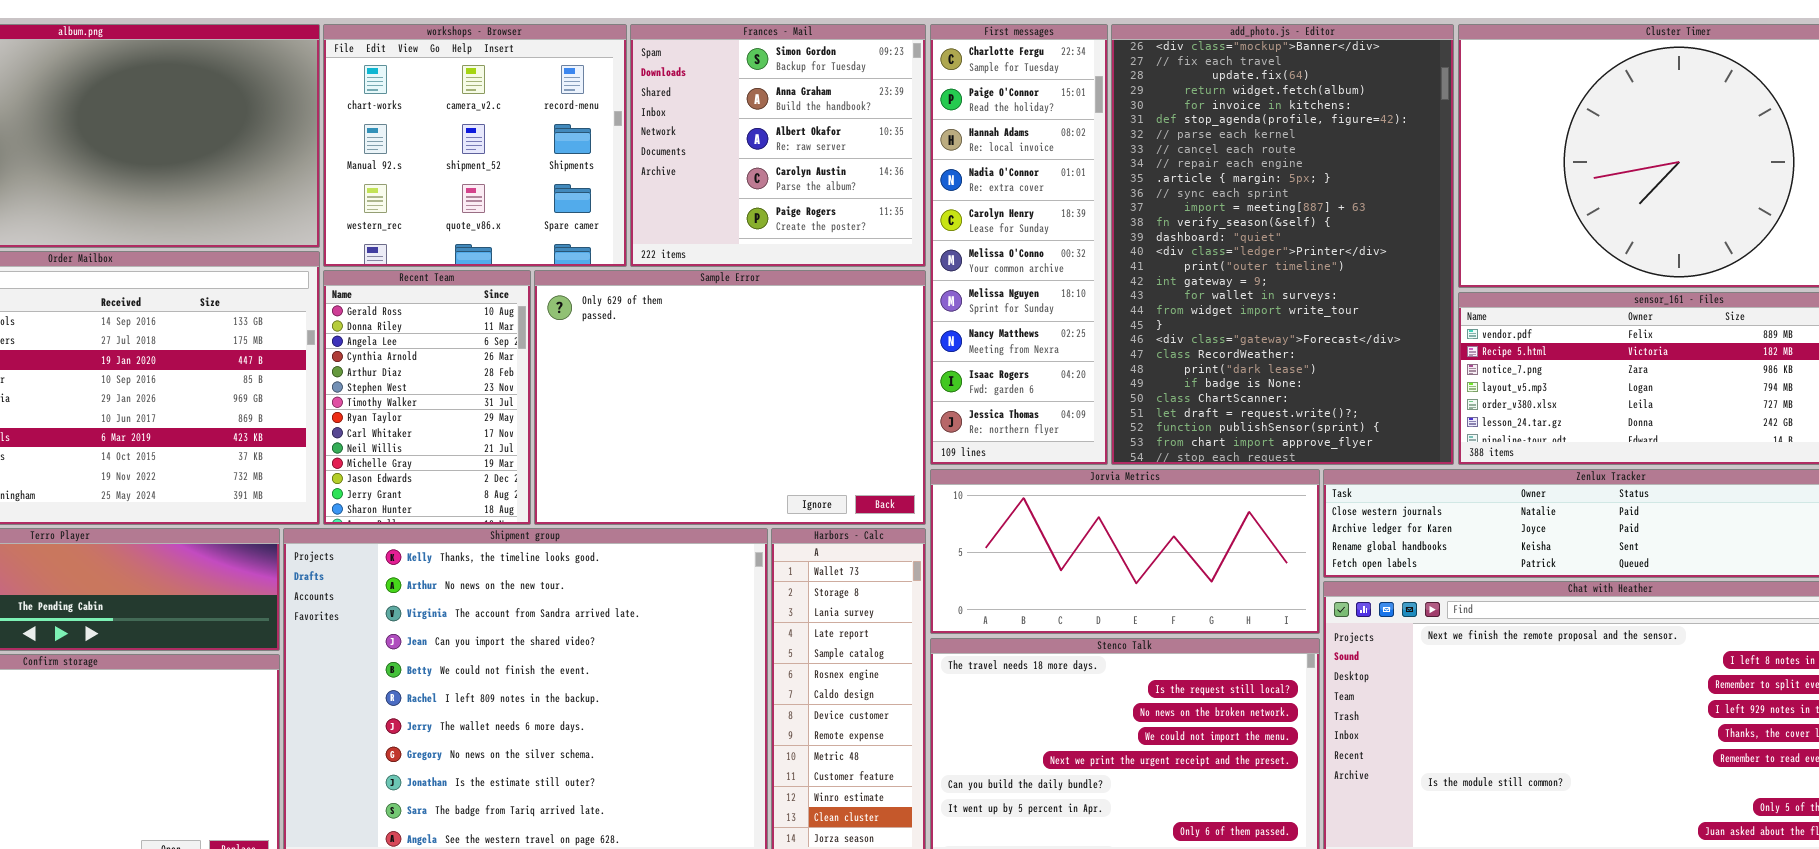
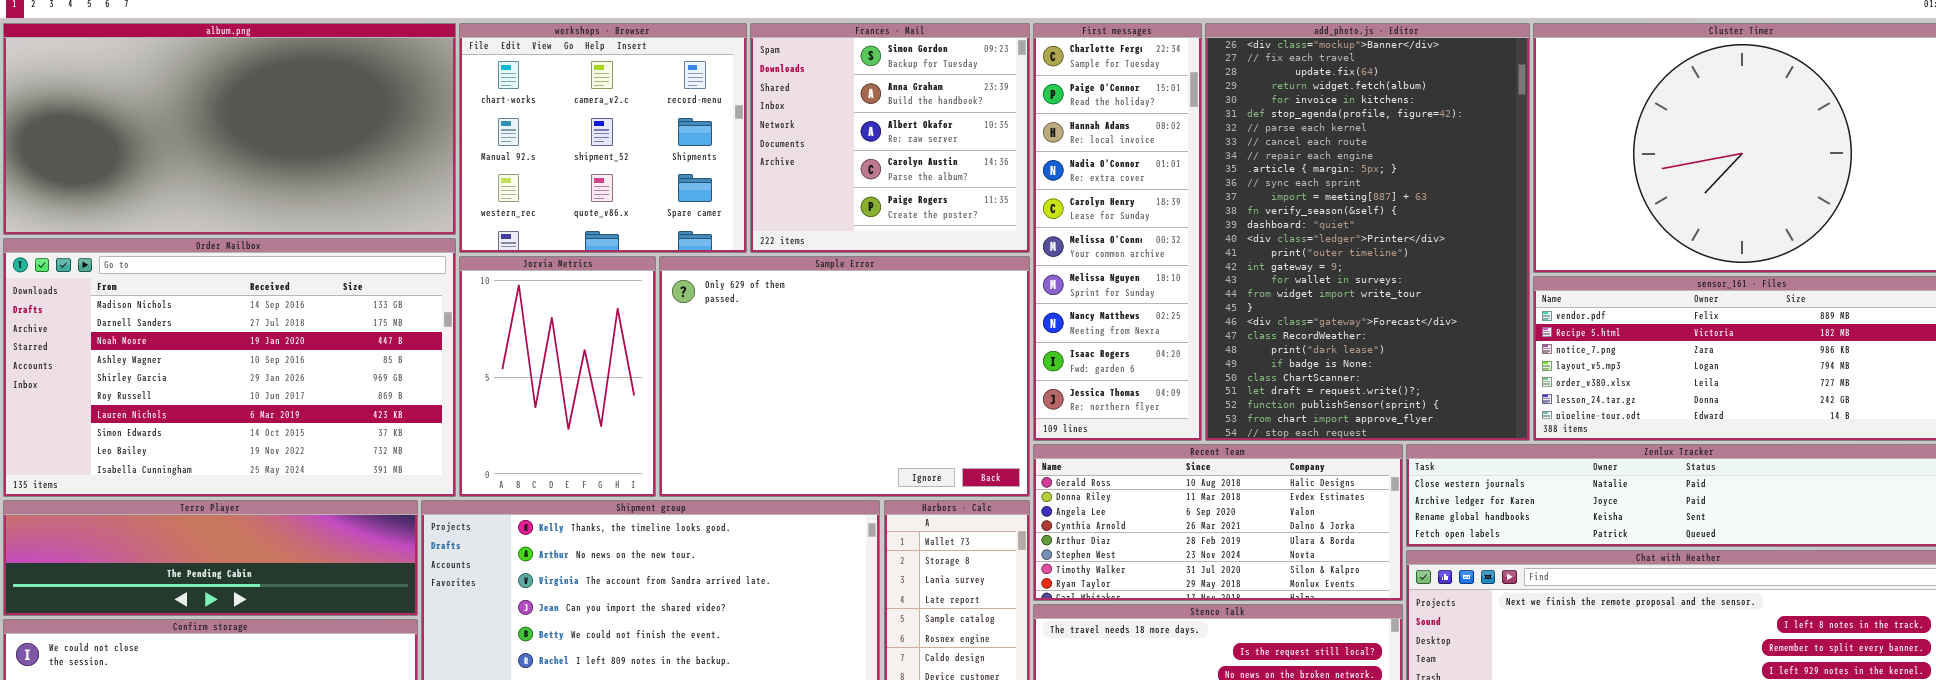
Recent Team: [323,270,531,525] -> [1033,444,1403,601], moved, resized
Jorvia Metrics: [930,469,1320,634] -> [459,256,656,497], moved, resized

